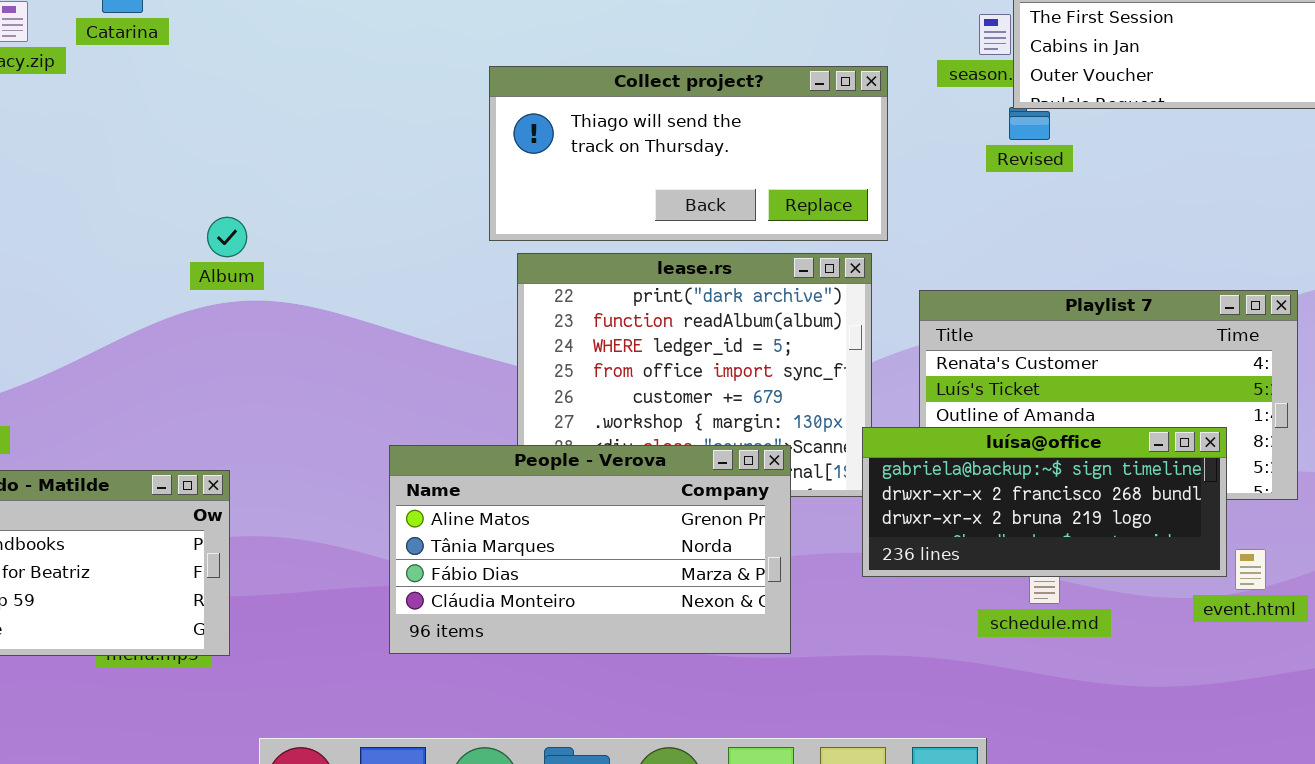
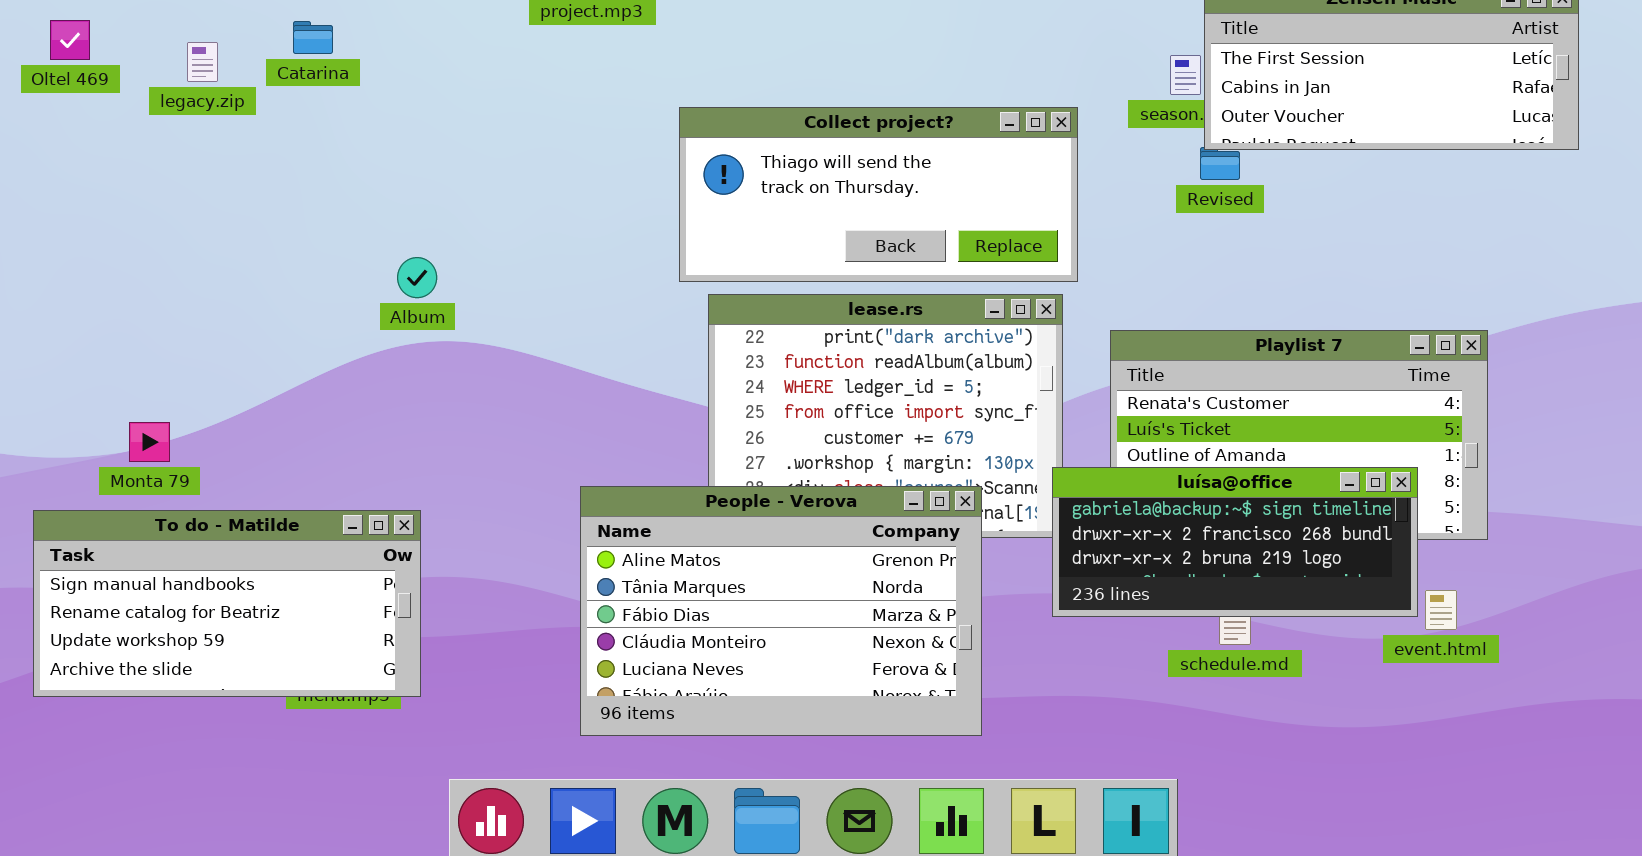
People - Verova: [389,445,791,654] -> [580,486,982,736], resized

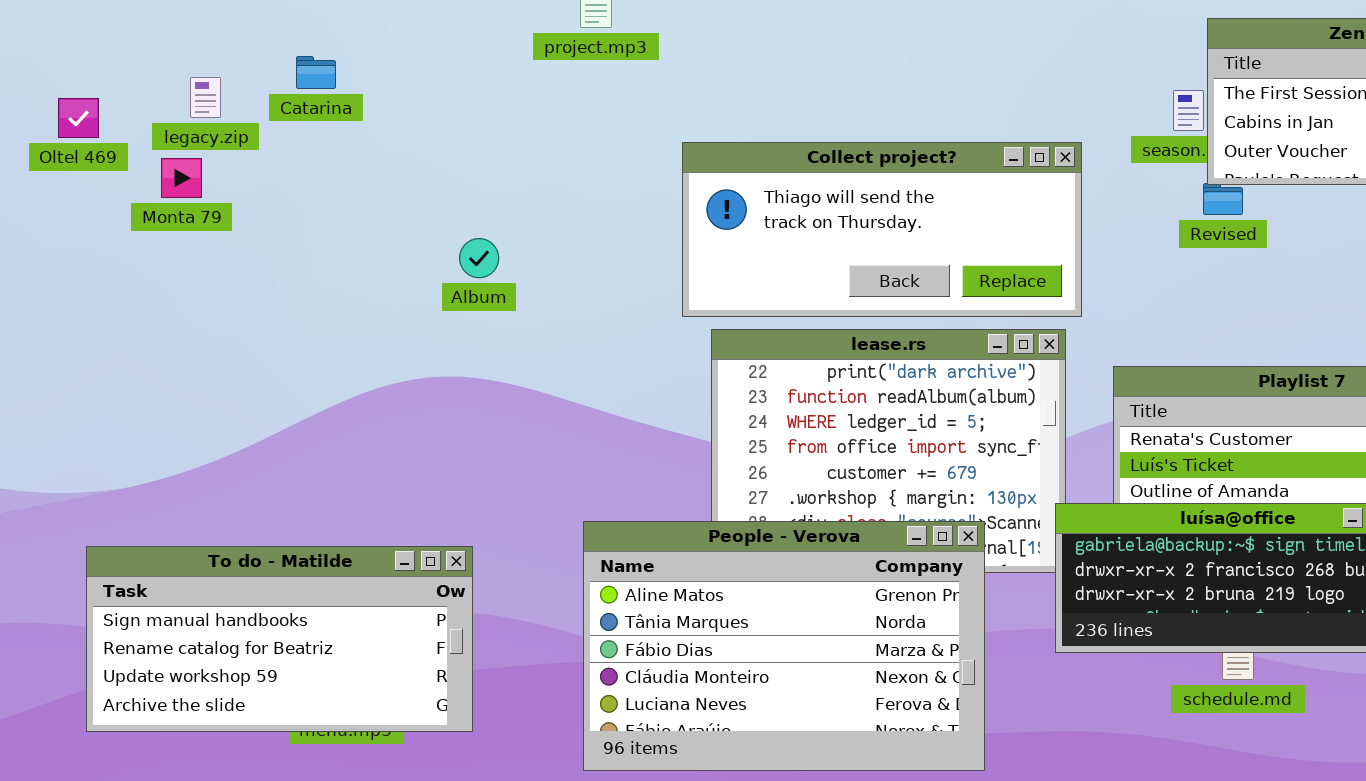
Oltel 469: [50,20,90,60] -> [58,98,99,138], moved
Album: [397,257,437,298] -> [459,238,499,278], moved
Monta 79: [129,422,170,462] -> [161,158,202,198], moved
To do - Matilde: [33,510,421,697] -> [86,546,473,732], moved

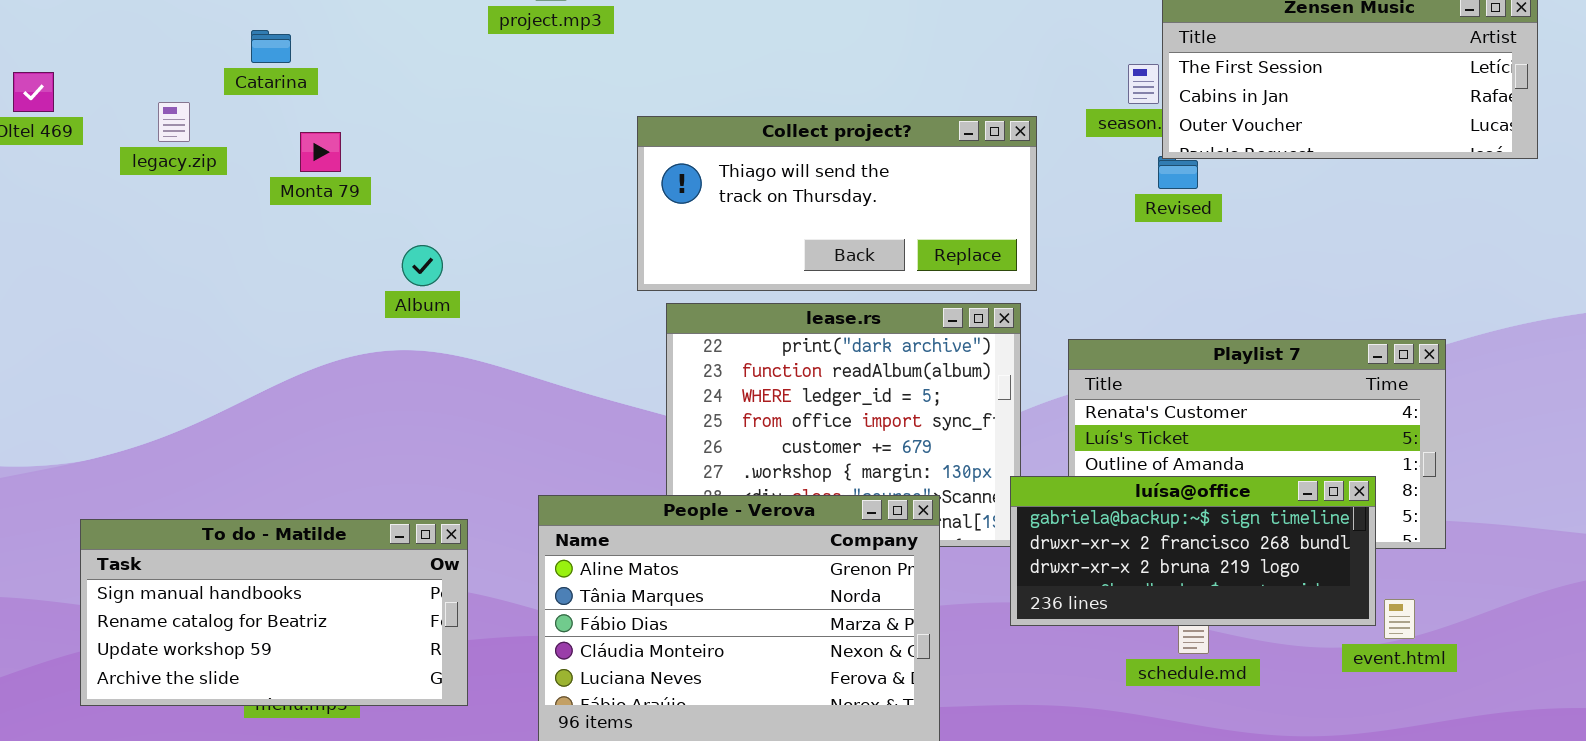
legacy.zip: [190,77,221,118] -> [158,102,190,142], moved
Monta 79: [161,158,202,198] -> [300,132,341,172], moved
Album: [459,238,499,278] -> [402,245,443,286], moved
To do - Matilde: [86,546,473,732] -> [80,519,468,706], moved

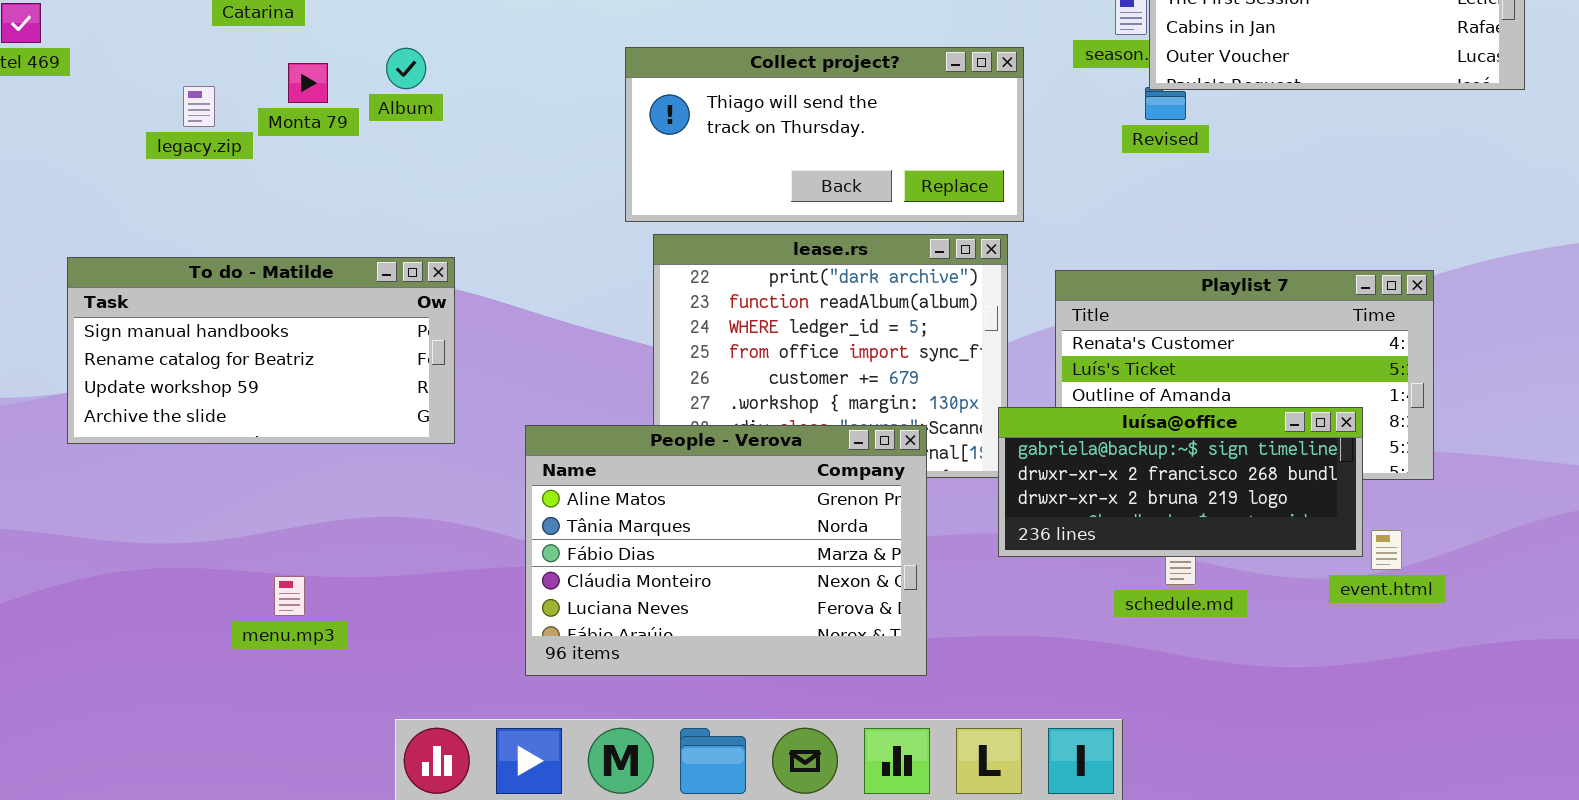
legacy.zip: [158,102,190,142] -> [183,86,215,127], moved
Album: [402,245,443,286] -> [386,48,426,89], moved
To do - Matilde: [80,519,468,706] -> [67,257,455,444], moved

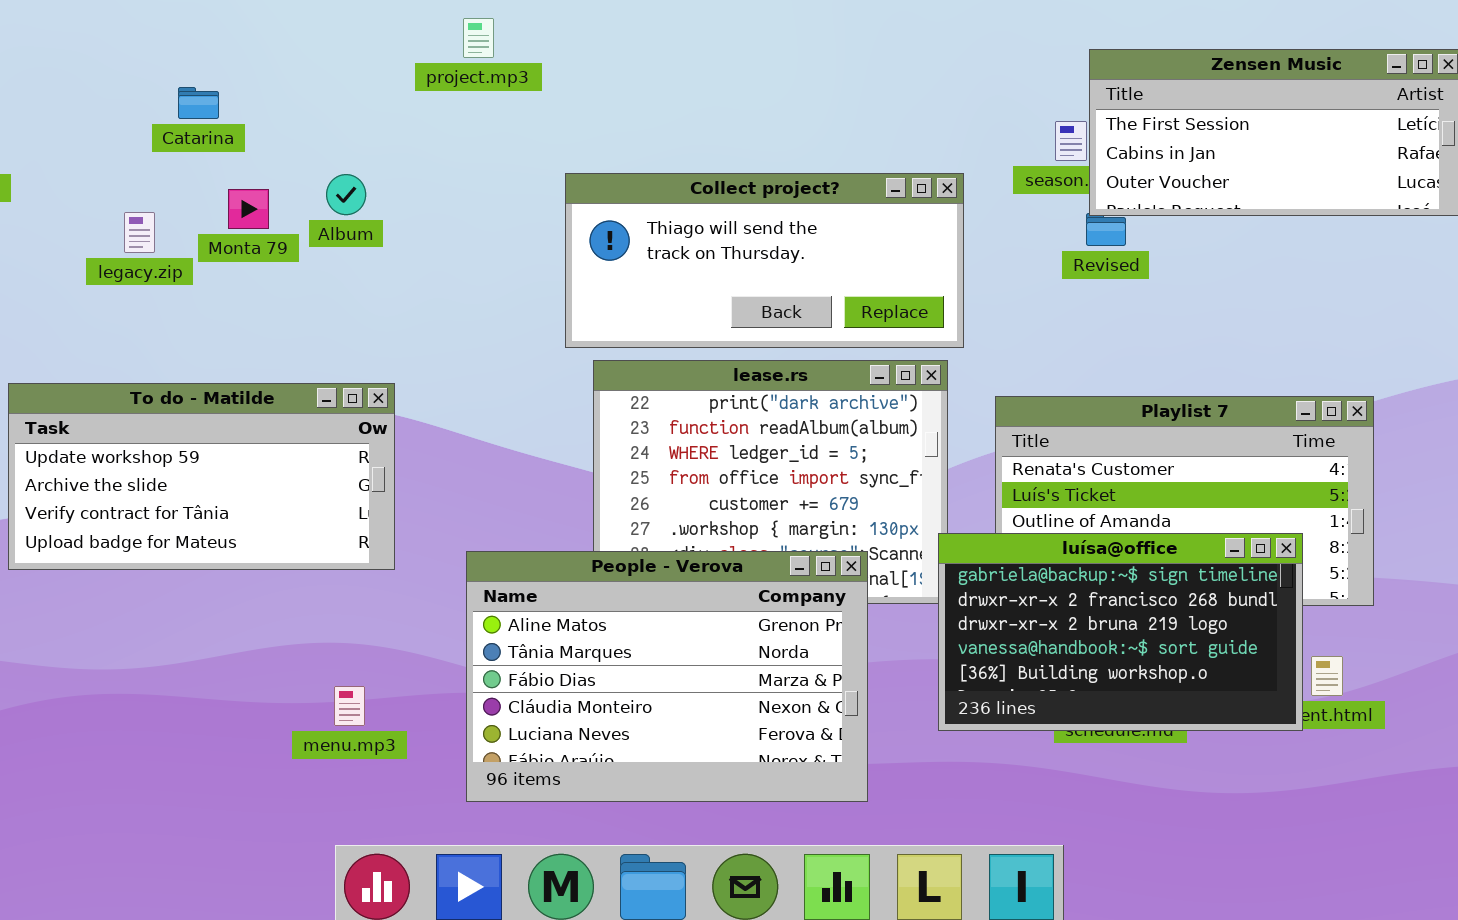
To do - Matilde: [67,257,455,444] -> [8,383,395,570], scrolled down 2 rows
luísa@office: [998,407,1363,557] -> [938,533,1303,731], resized
menu.mp3: [274,576,305,616] -> [334,686,365,726], moved

